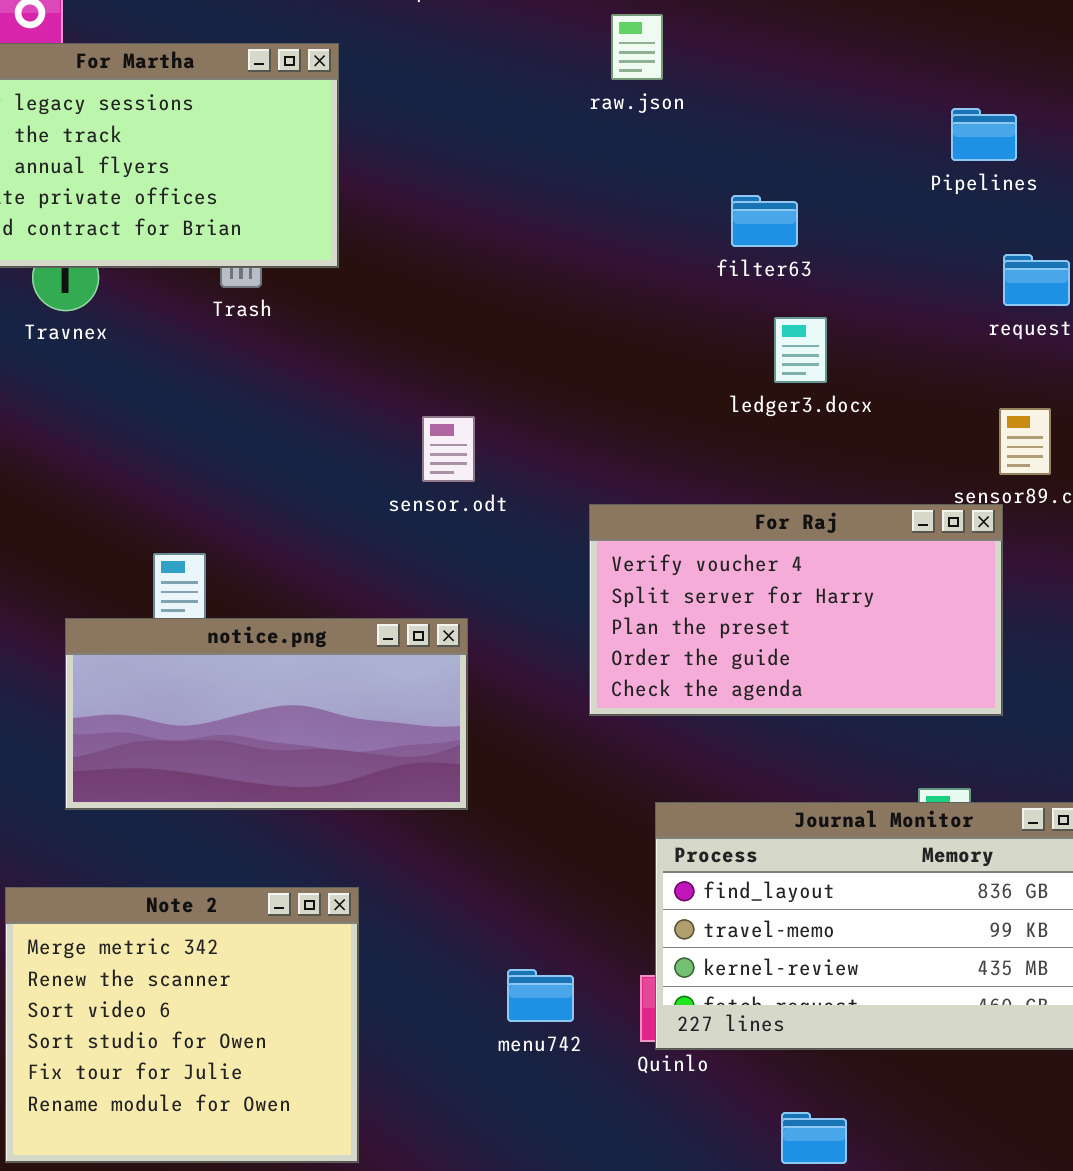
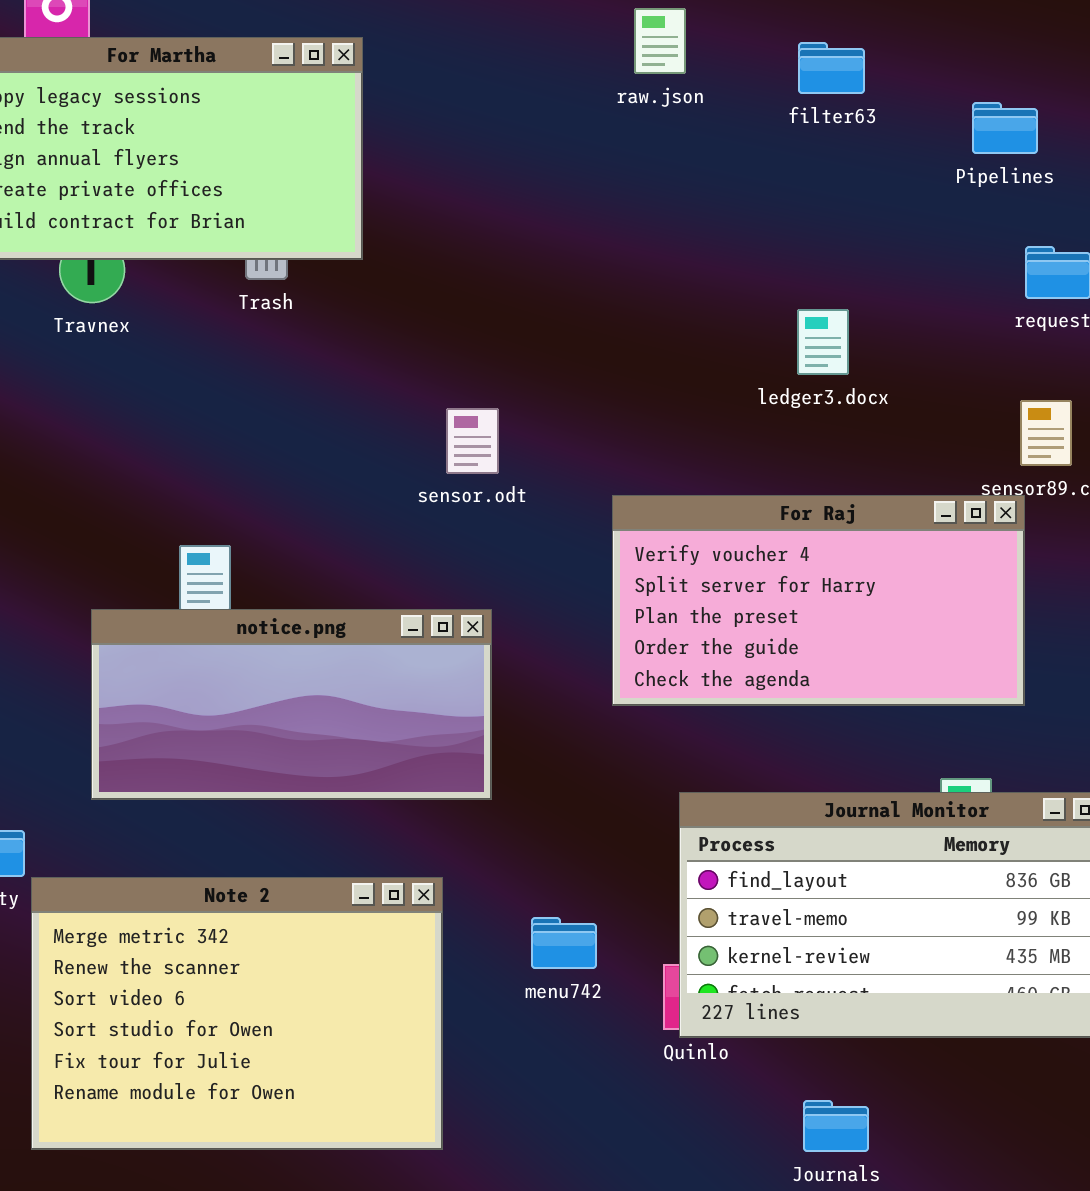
filter63: [731,195,798,247] -> [798,42,865,94], moved
Note 2: [5,887,359,1163] -> [31,877,443,1150], resized
menu742: [507,969,574,1022] -> [531,917,597,969], moved

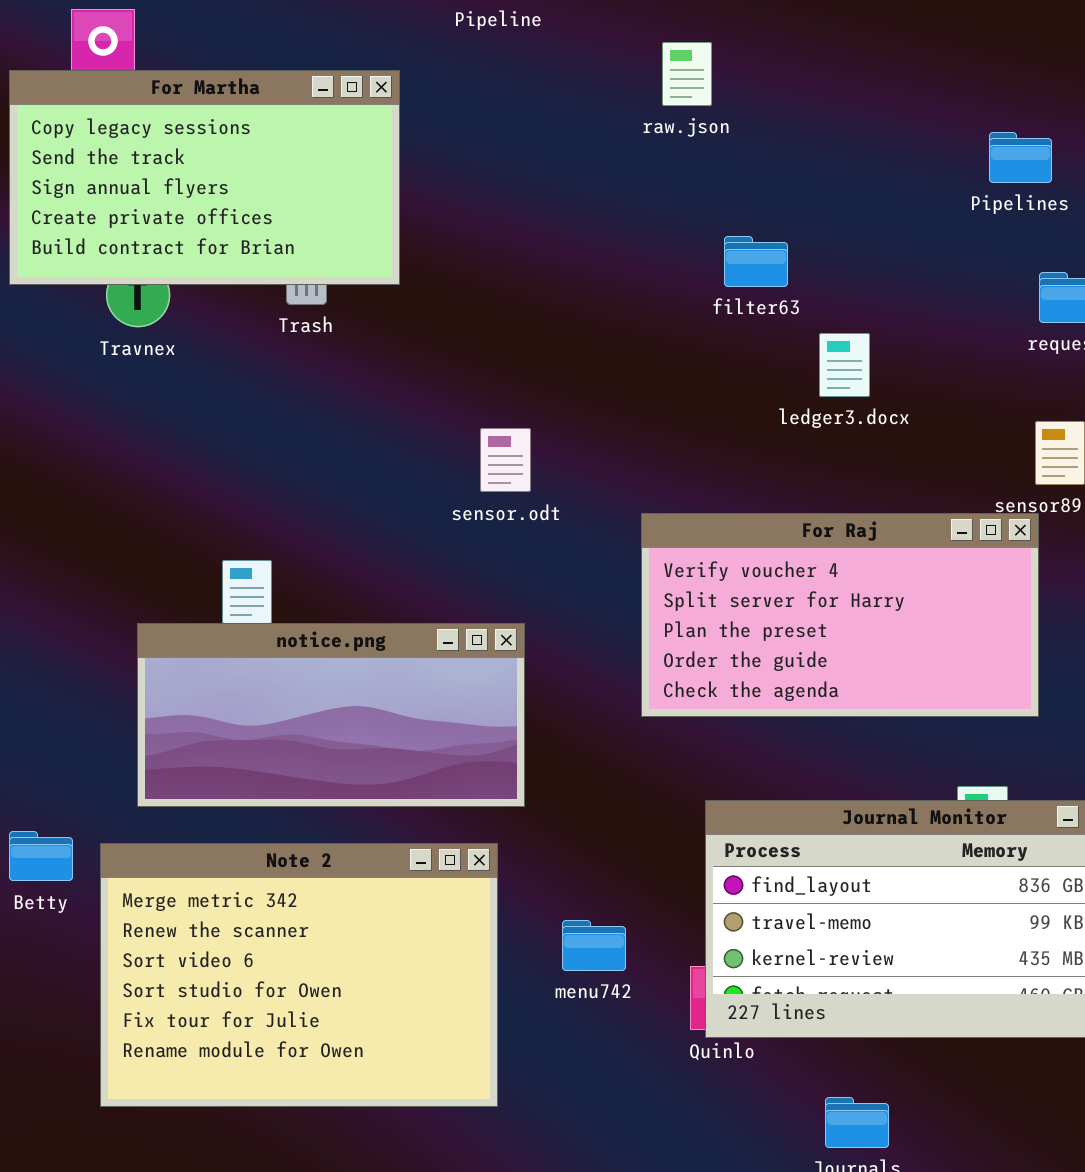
filter63: [798,42,865,94] -> [724,236,788,287], moved
Note 2: [31,877,443,1150] -> [100,843,498,1107], moved

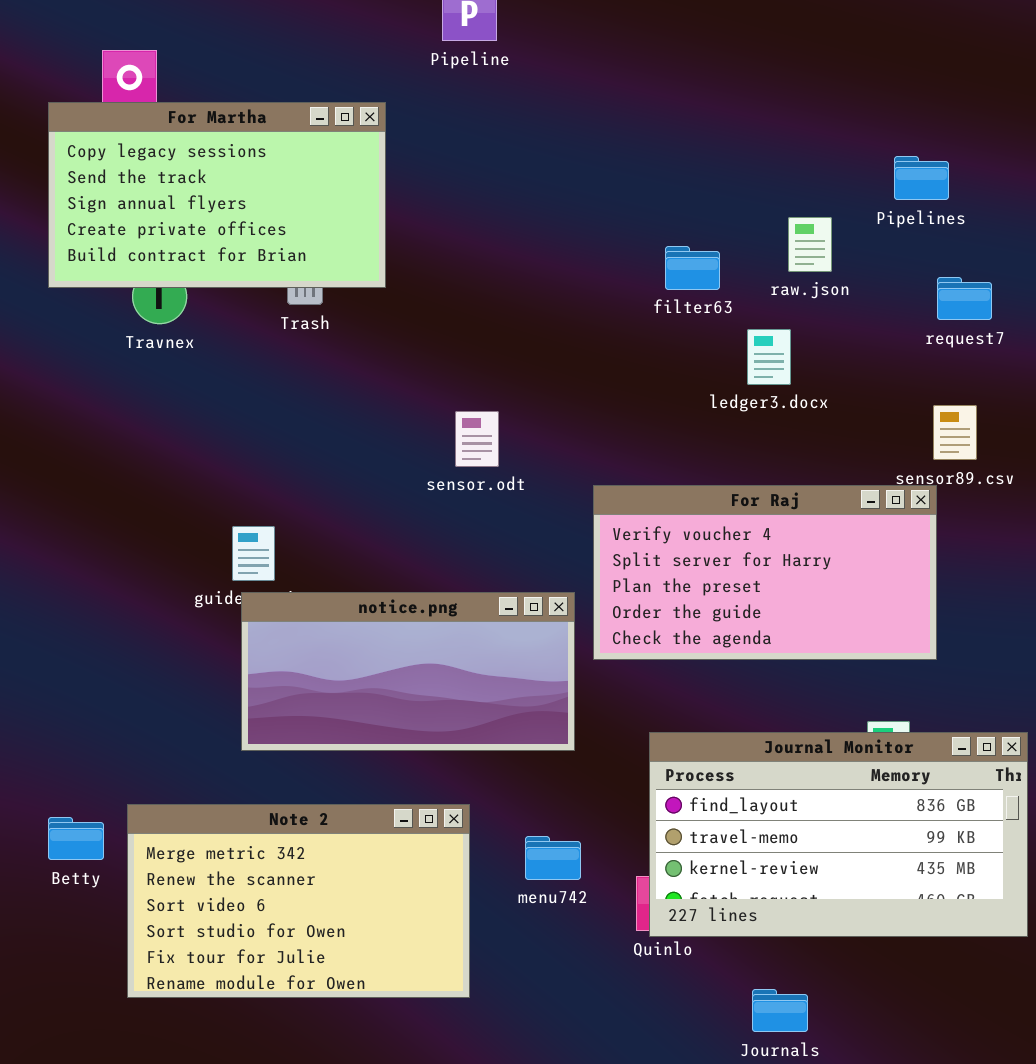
raw.json: [662,42,712,106] -> [788,217,832,272], moved
notice.png: [137,623,525,807] -> [241,592,575,751], moved
Betty: [9,831,73,881] -> [48,817,104,860], moved
Note 2: [100,843,498,1107] -> [127,804,470,998], resized

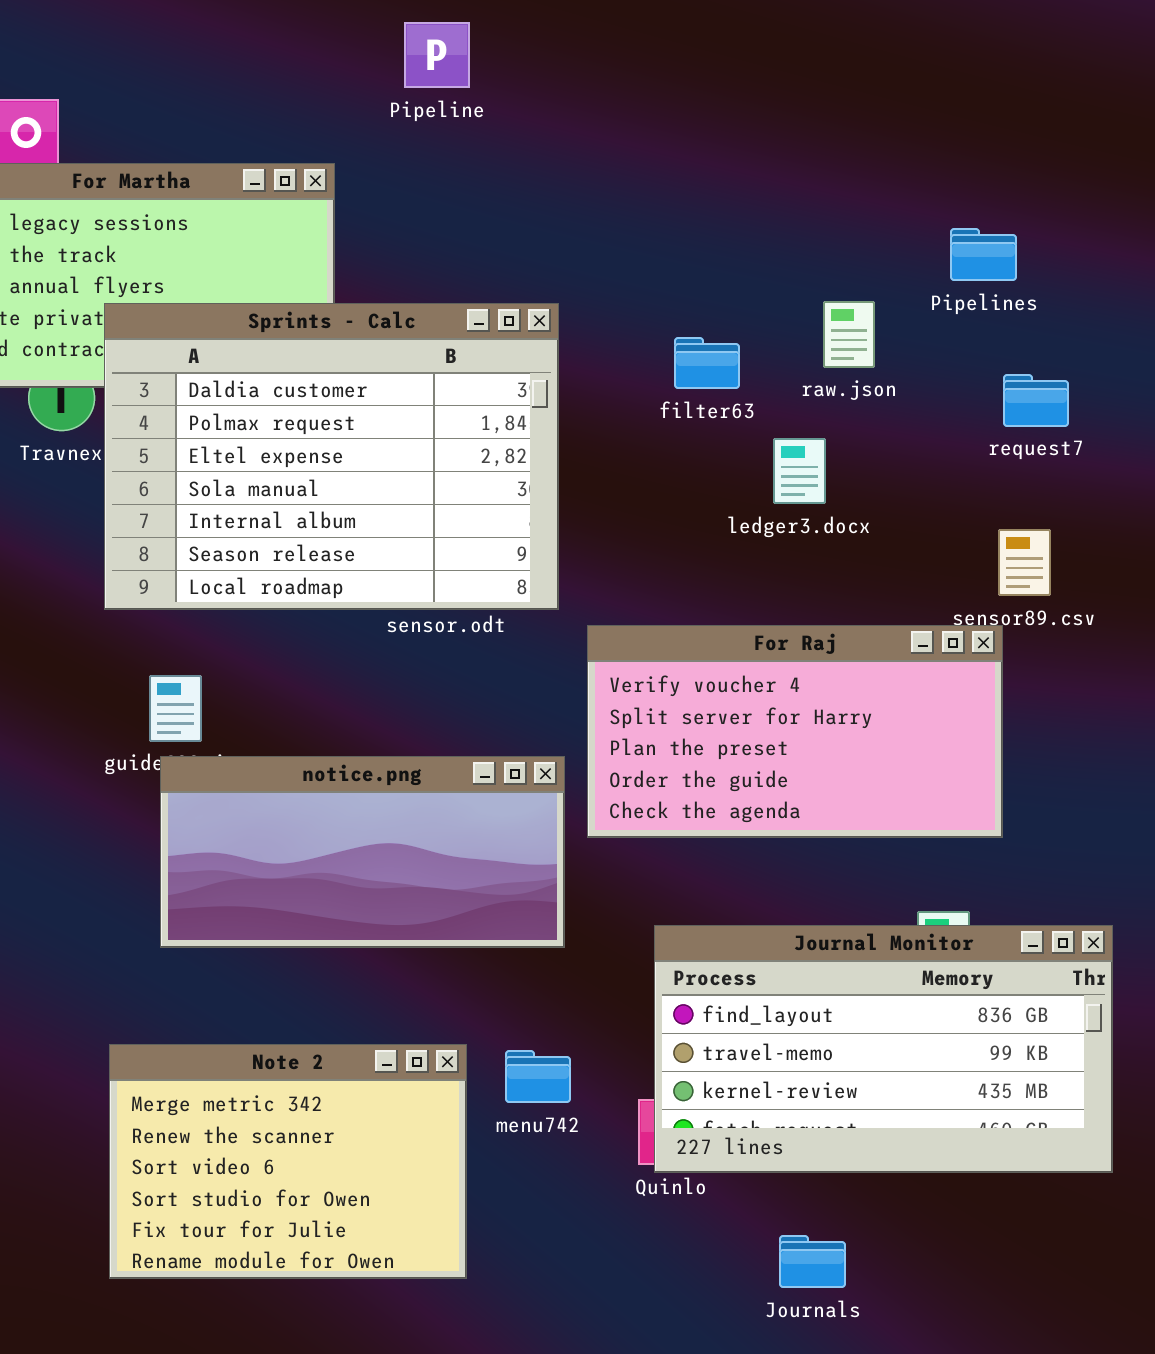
Sprints - Calc: none -> [104,303,559,610], opened
Note 2: [127,804,470,998] -> [109,1044,467,1279], moved, resized

